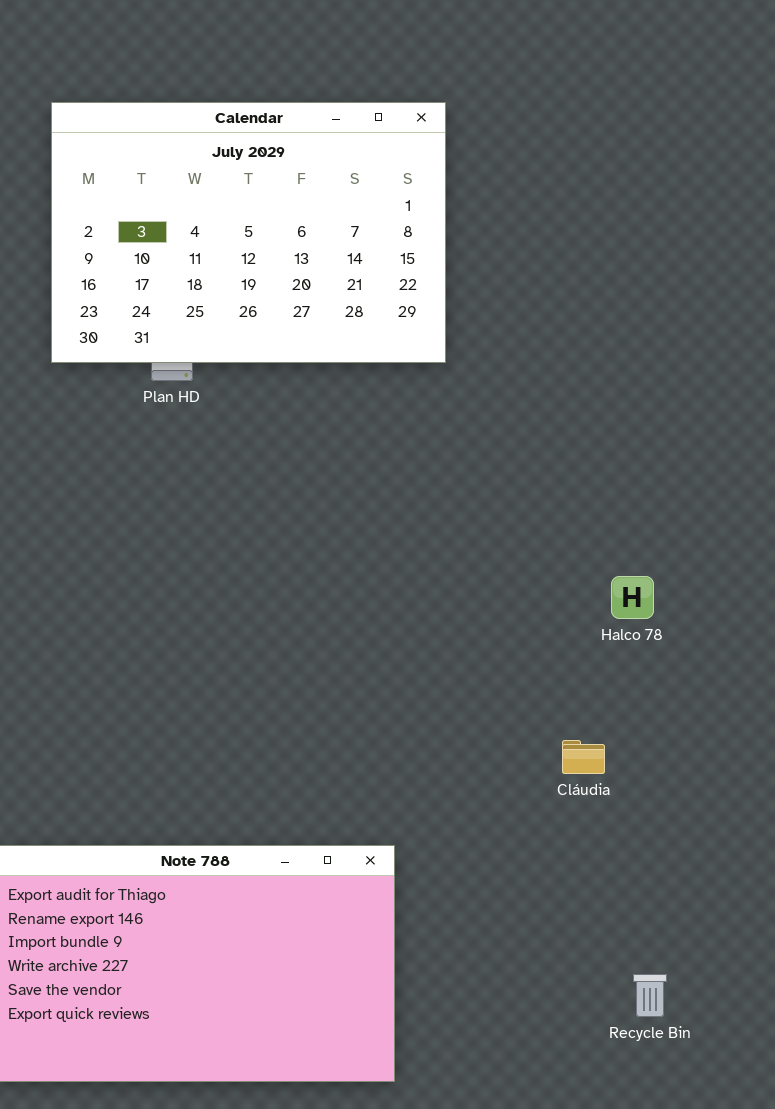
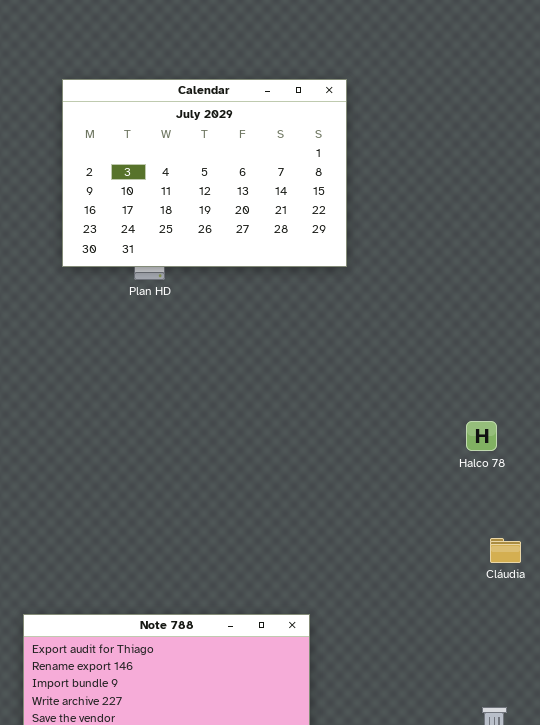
Cláudia: [562,740,605,774] -> [490,538,521,563], moved

